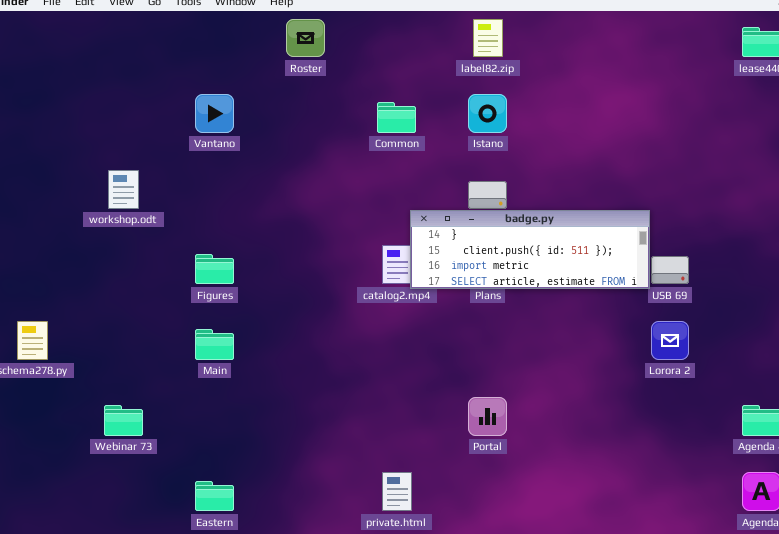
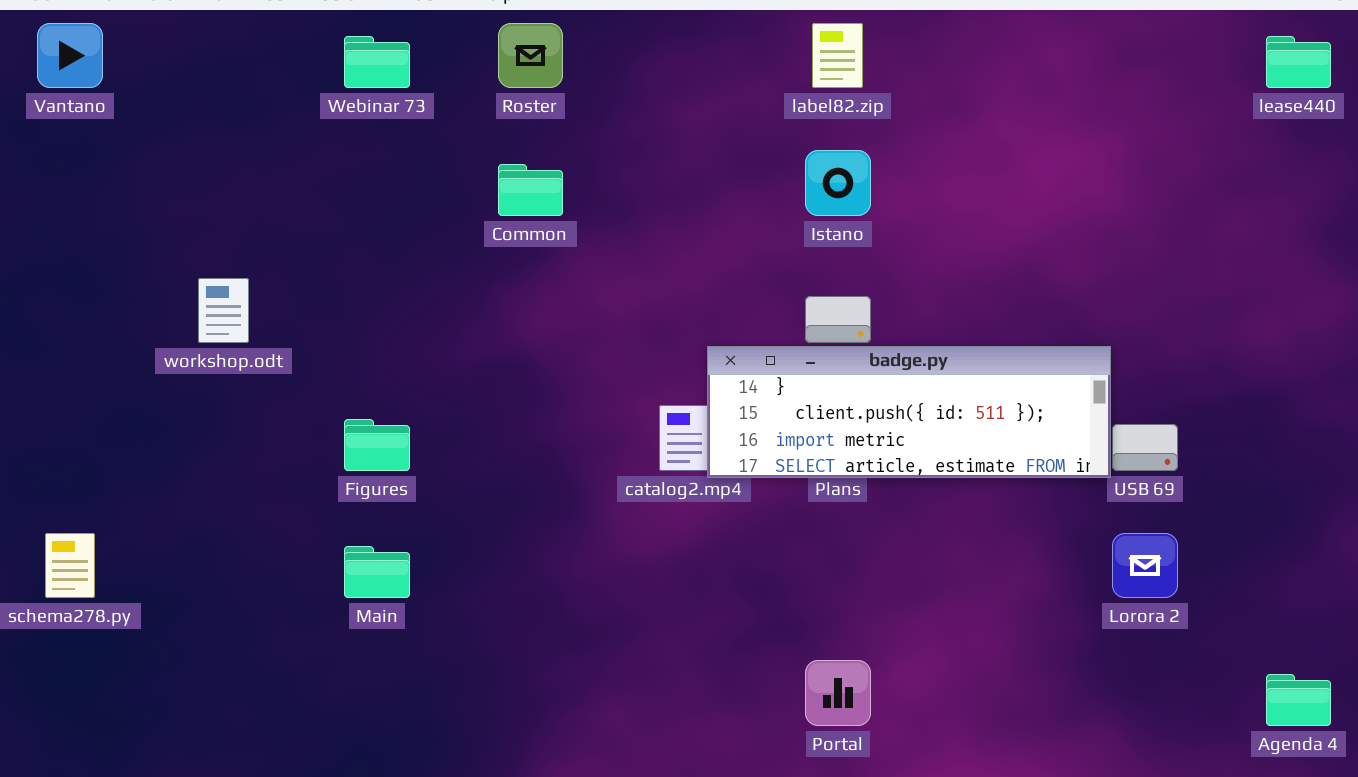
Vantano: [195,94,234,133] -> [37,23,103,88], moved
Common: [377,102,416,133] -> [498,164,563,216], moved
Webinar 73: [104,405,143,436] -> [344,36,410,88], moved

